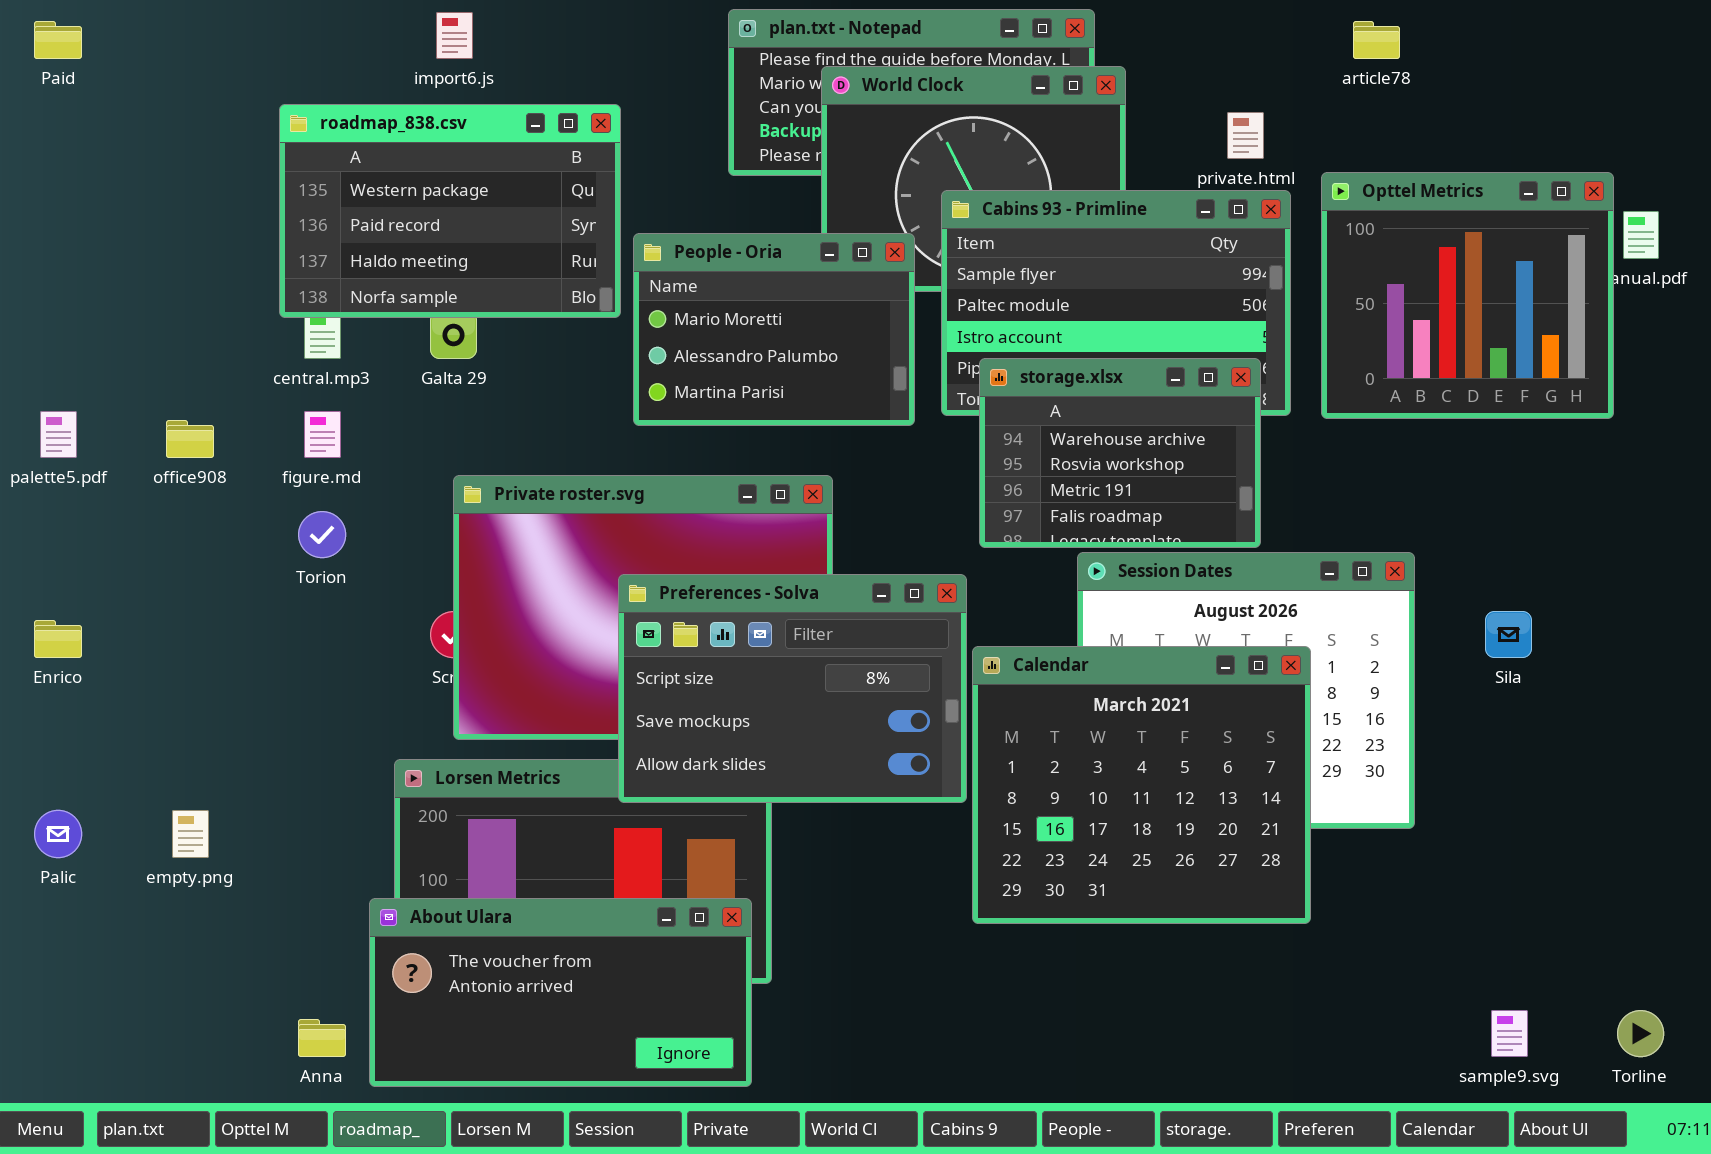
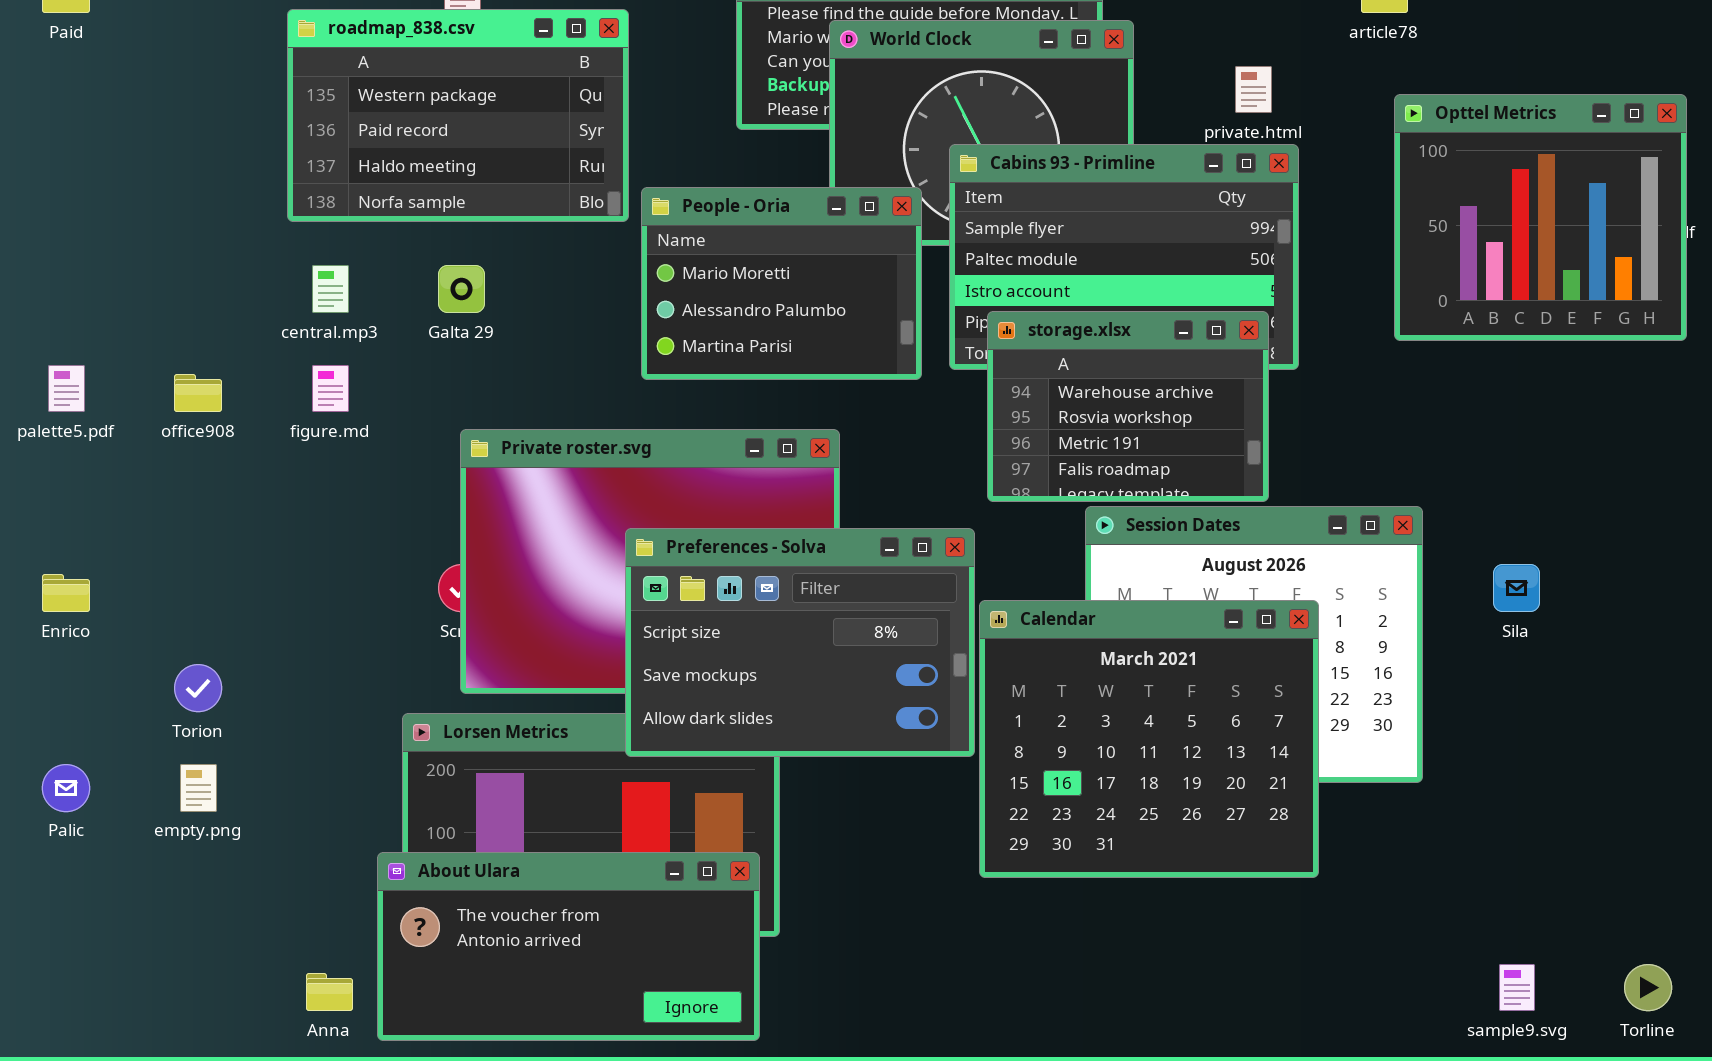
roadmap_838.csv: [279,104,621,318] -> [287,9,629,222], moved
Opttel Metrics: [1321,172,1614,419] -> [1394,94,1687,341], moved
Torion: [298,511,346,558] -> [174,664,222,712], moved

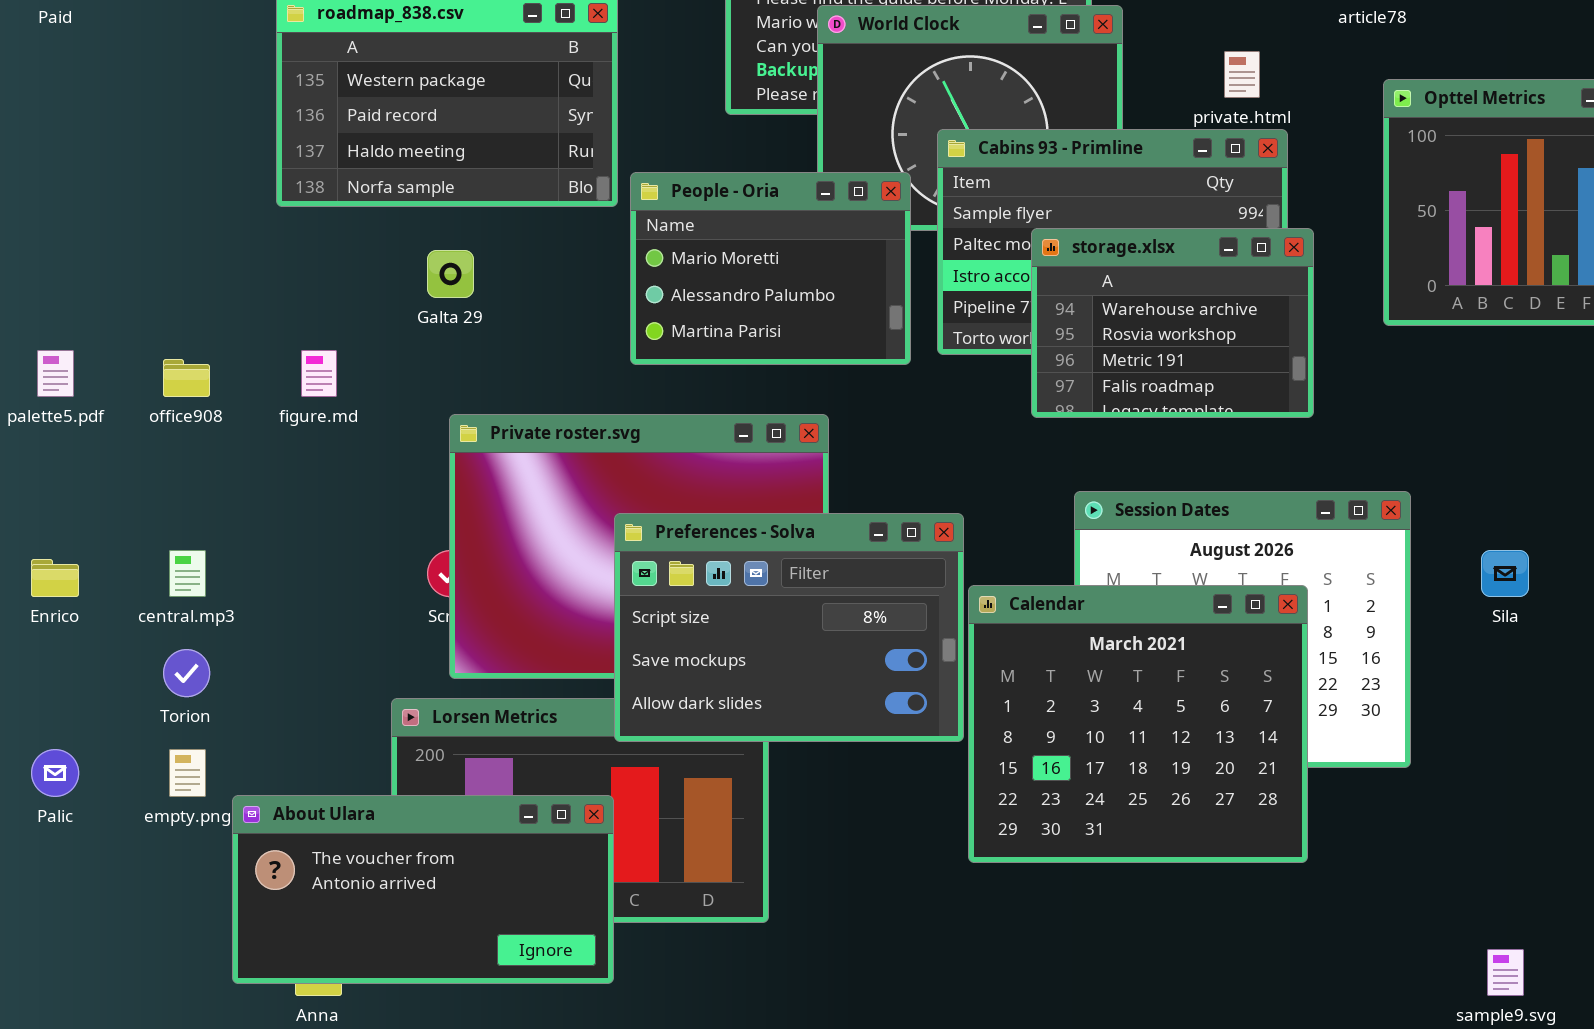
central.mp3: [312,265,349,313] -> [169,550,206,597], moved
storage.xlsx: [987,311,1269,502] -> [1031,228,1314,418], moved
About Ulara: [377,852,760,1041] -> [232,795,614,984], moved

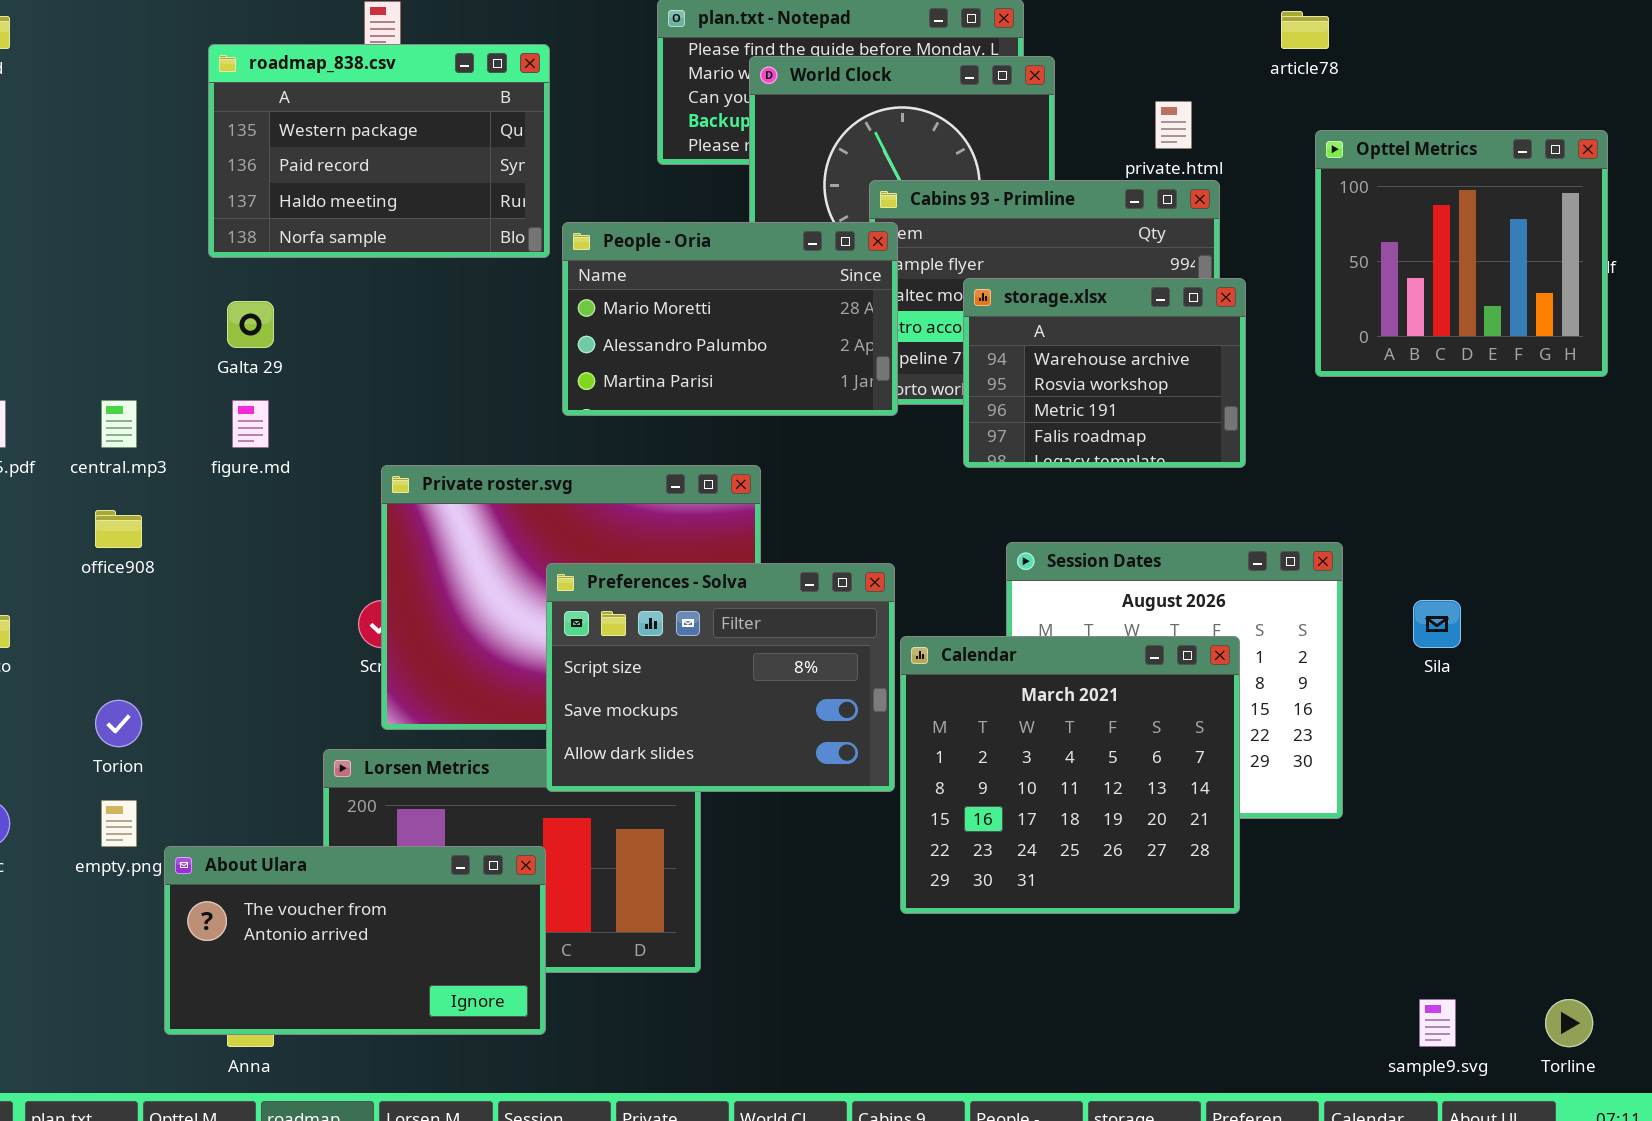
People - Oria: [630,172,911,365] -> [562,222,898,416], resized
Galta 29: [427,250,474,298] -> [227,301,274,348], moved
office908: [163,359,210,397] -> [95,510,142,548], moved
central.mp3: [169,550,206,597] -> [101,400,137,448], moved

